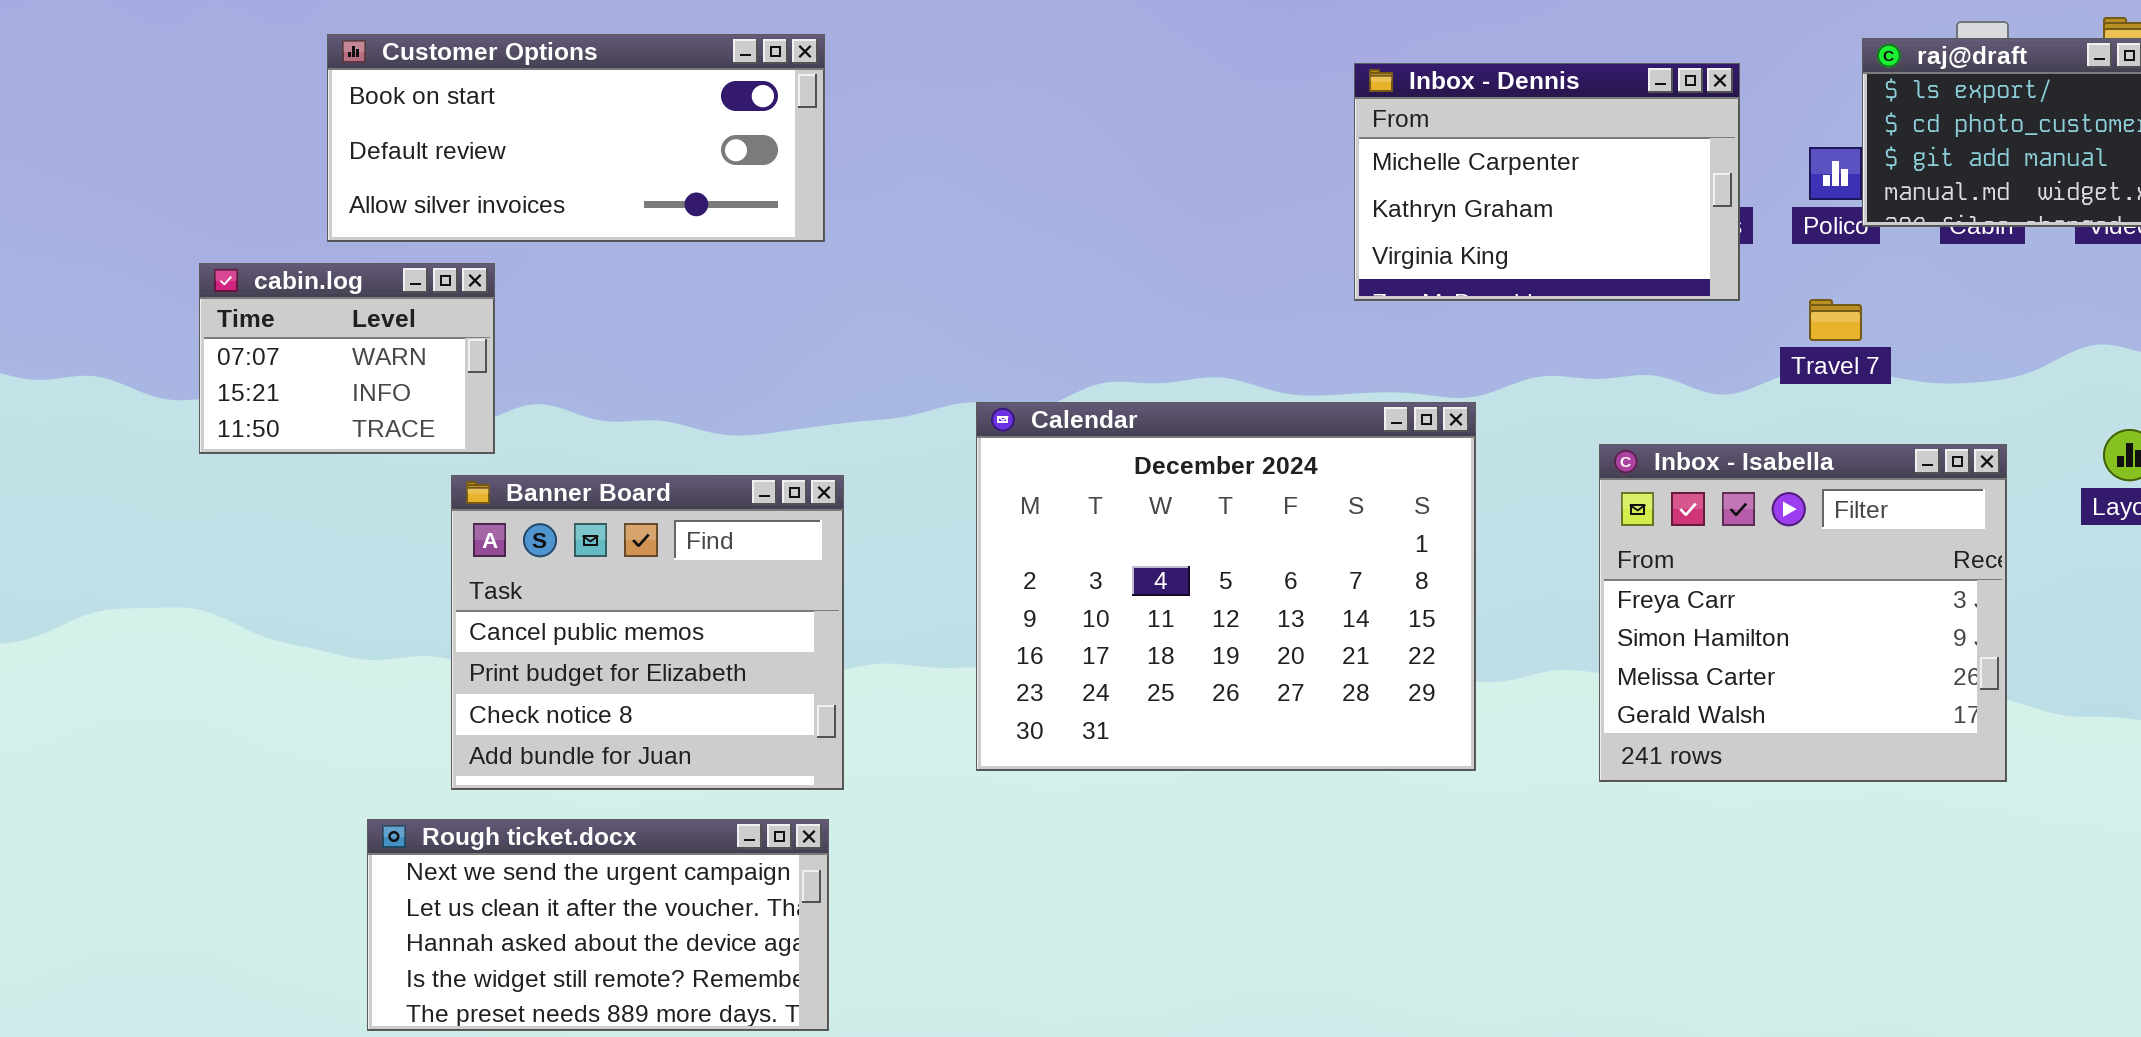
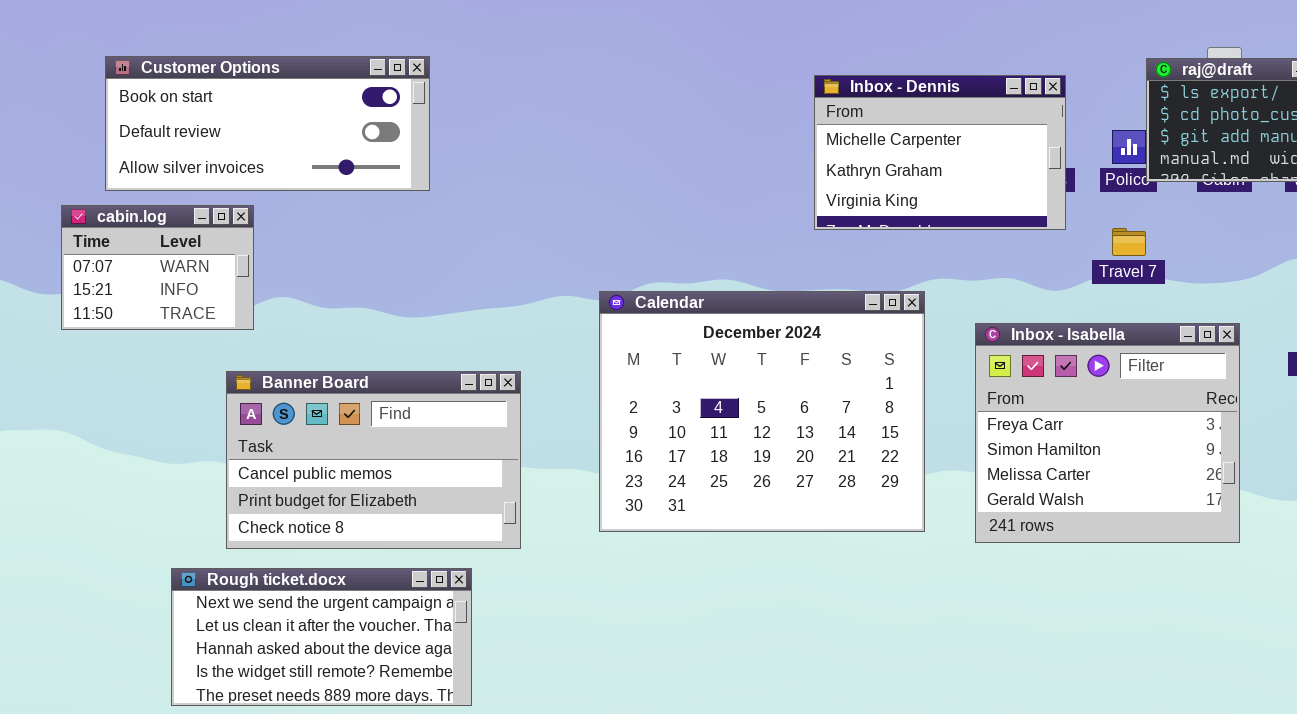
Customer Options: [327,34,825,242] -> [105,56,430,191], moved
Calendar: [976,402,1476,771] -> [599,291,925,532], moved
Banner Board: [451,475,844,790] -> [226,371,521,549], resized

